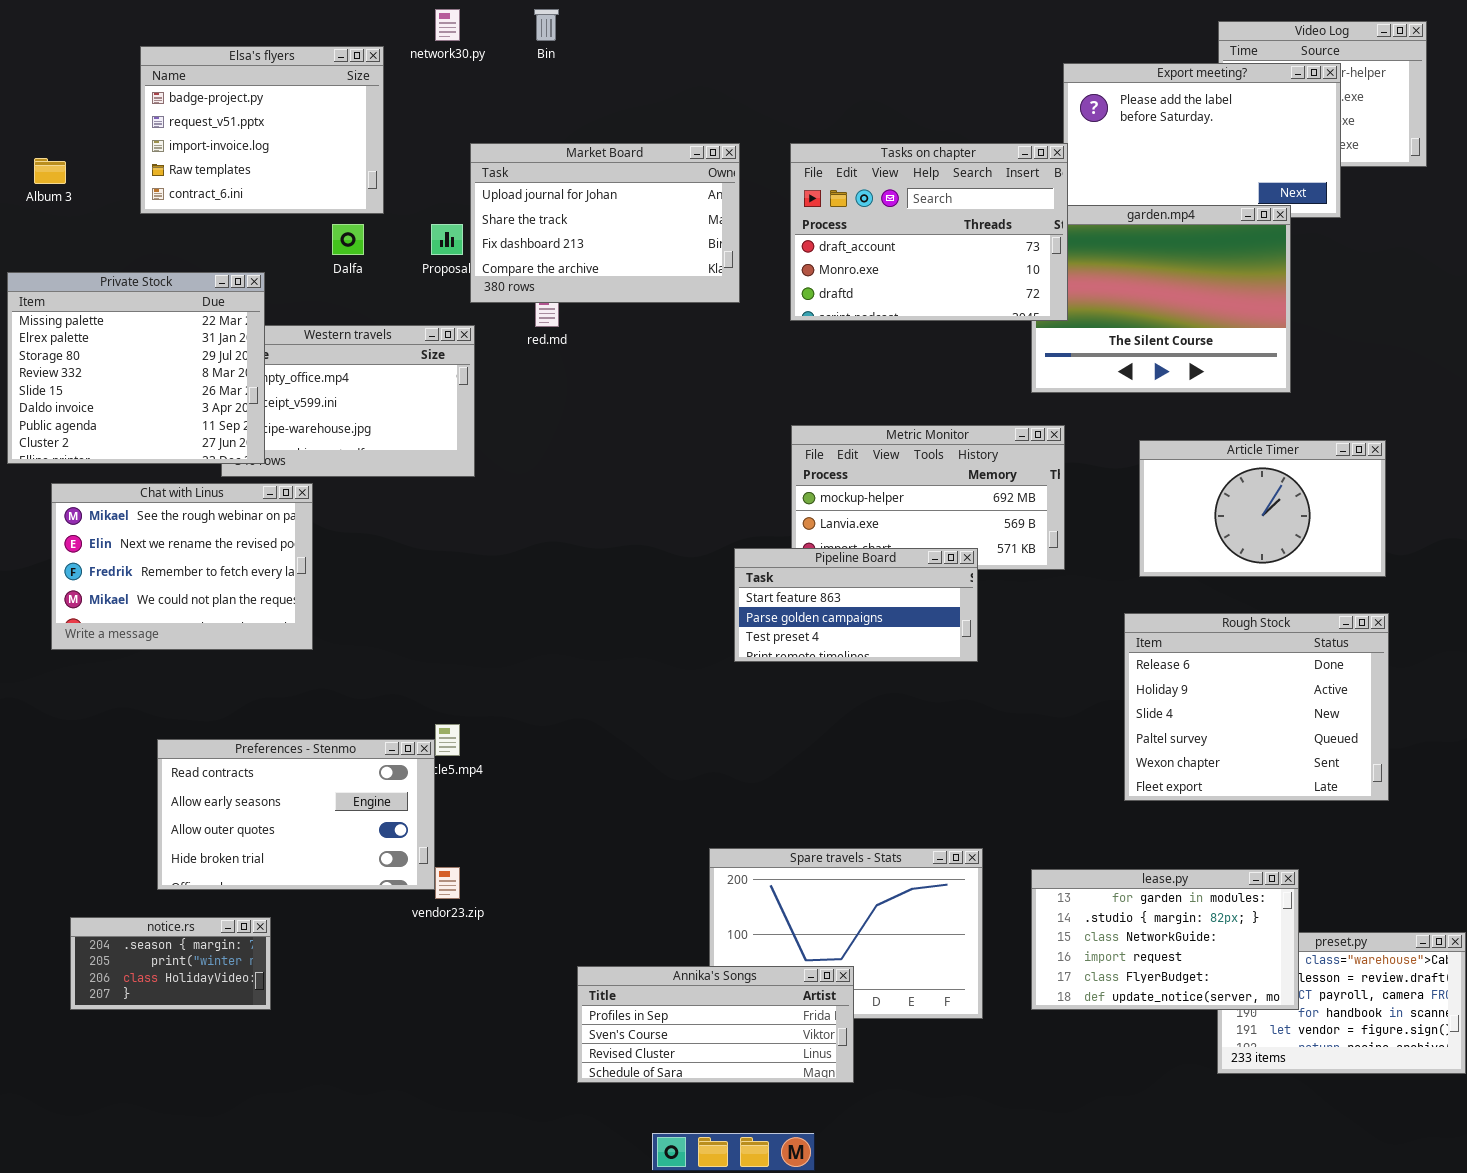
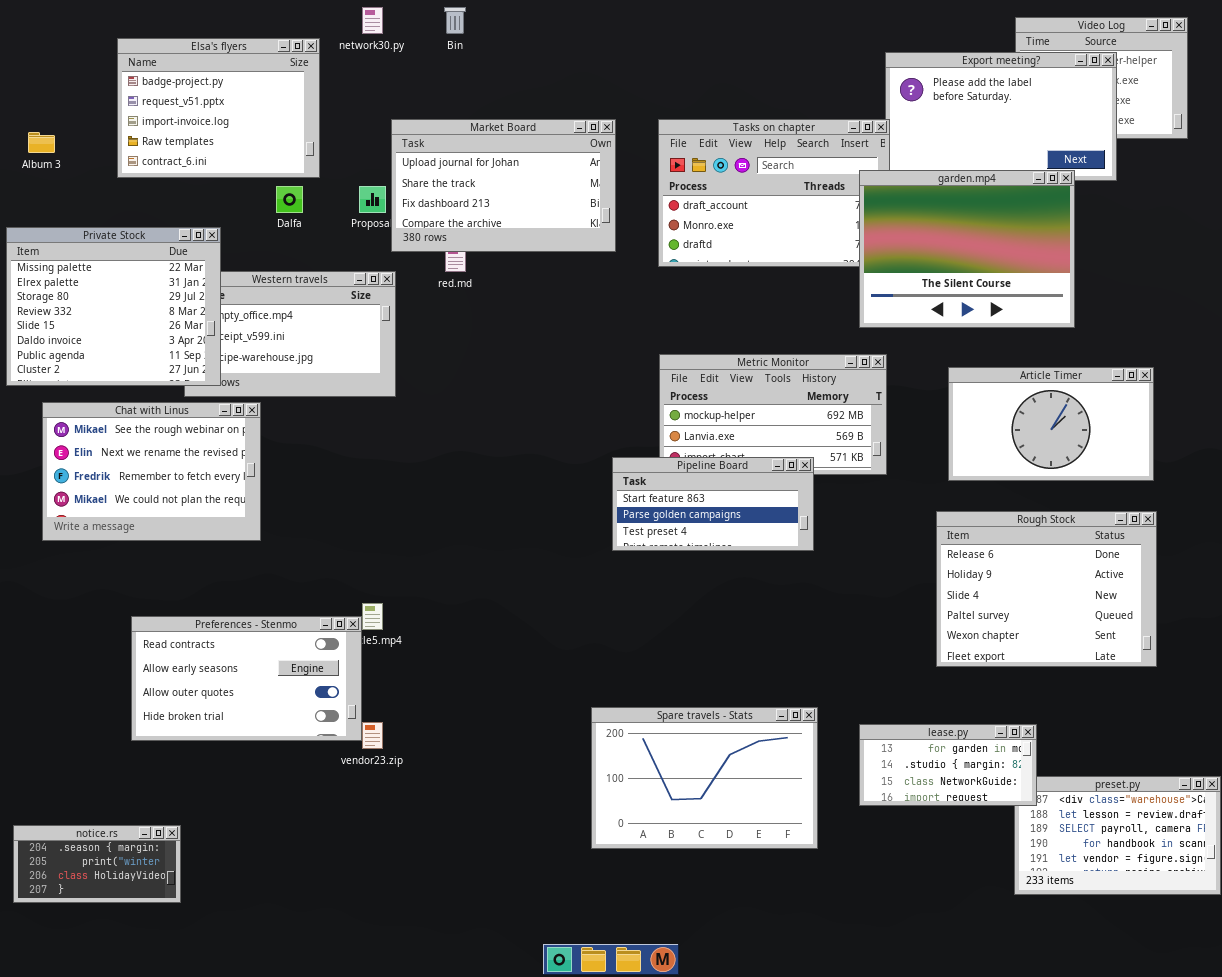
garden.mp4: [1031,205,1291,393] -> [859,170,1075,328], raised
lease.py: [1031,869,1299,1010] -> [859,724,1037,806], resized
notice.rs: [70,917,271,1010] -> [13,825,181,903], moved
Annika's Songs: [577,966,854,1083] -> none, closed

